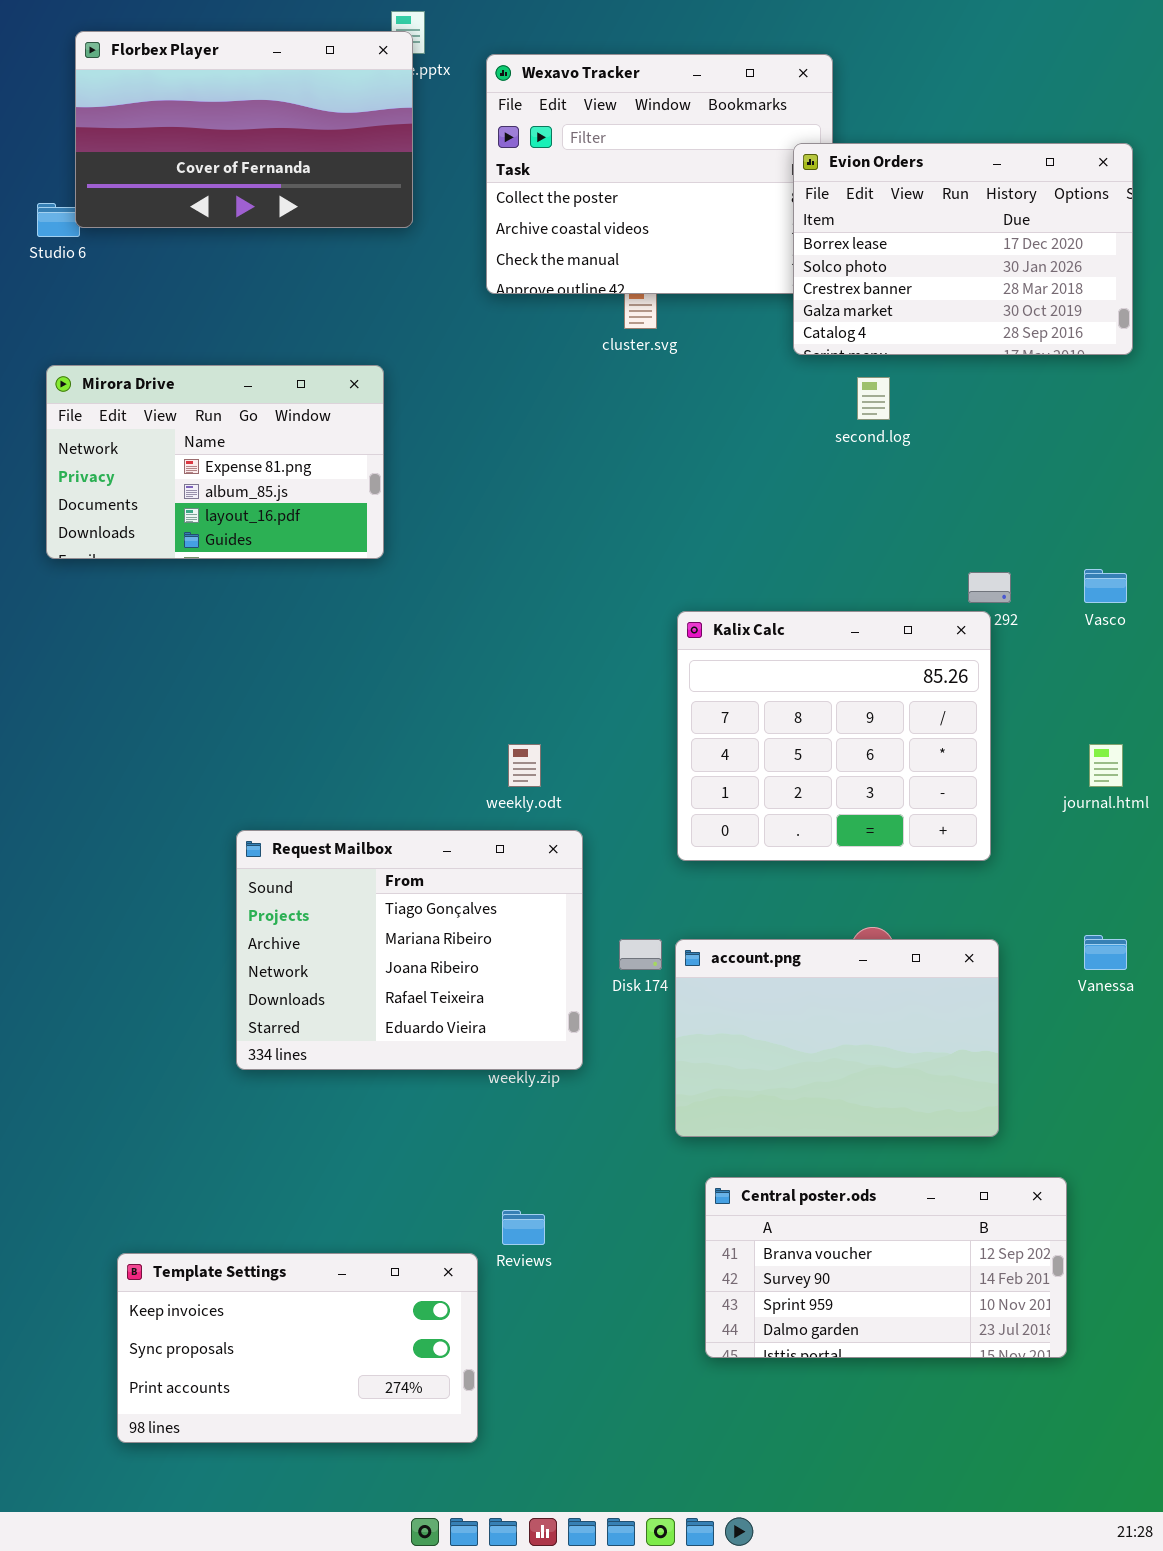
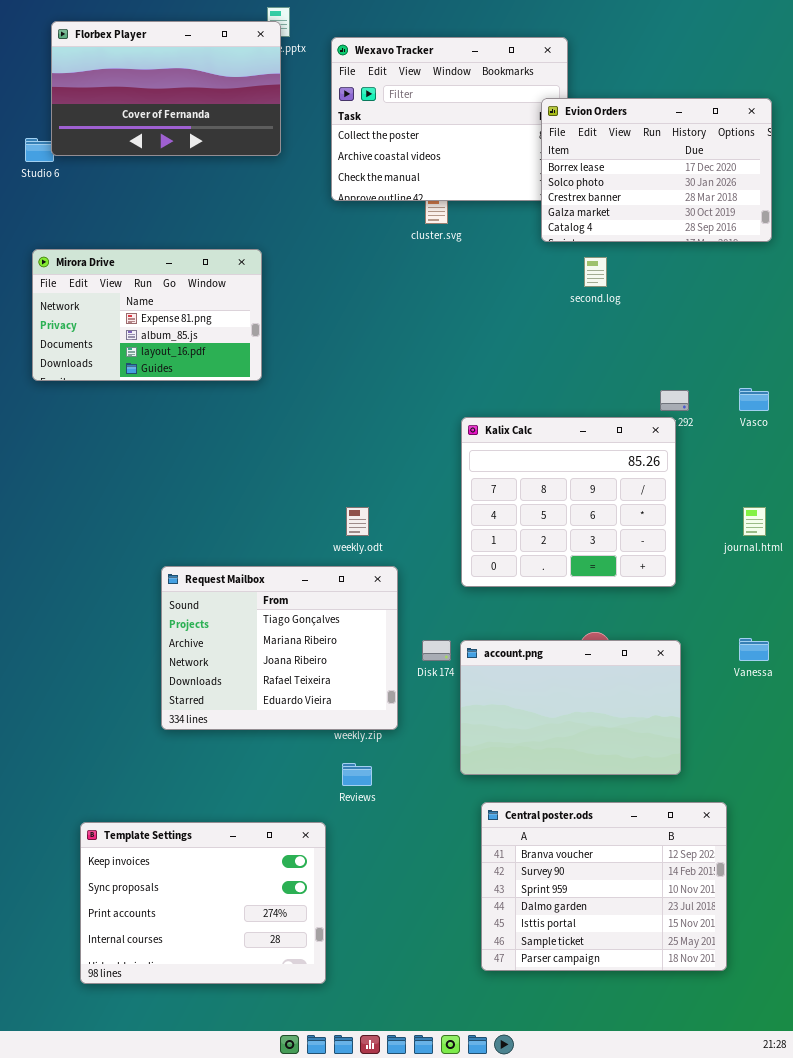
Central poster.ods: [705,1177,1067,1358] -> [481,802,727,971], resized
Reviews: [502,1210,545,1245] -> [342,763,372,786], moved
Template Settings: [117,1253,478,1443] -> [80,822,326,984], resized

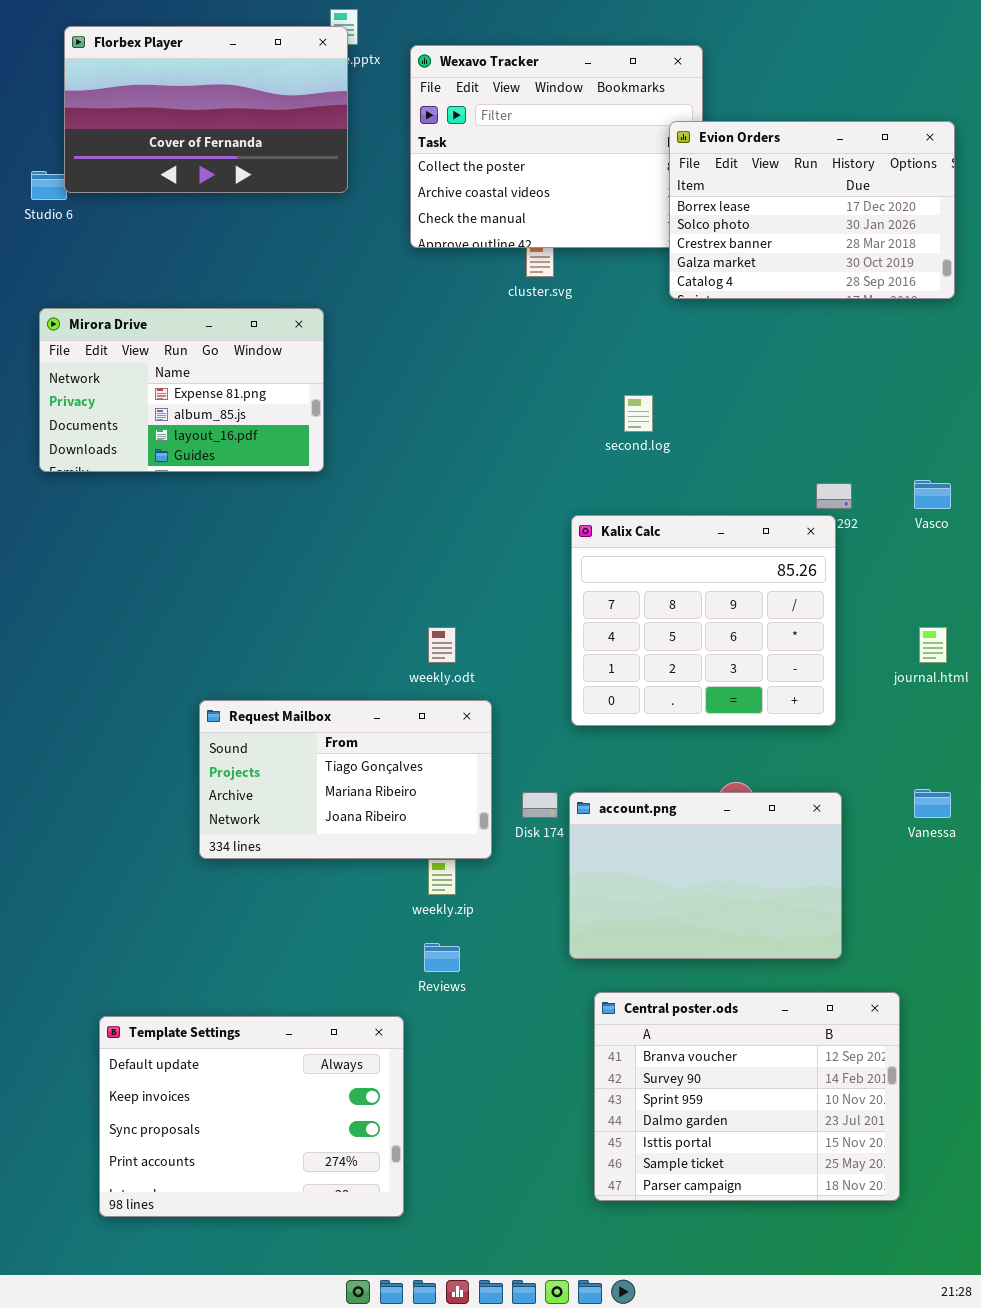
second.log: [584,257,607,287] -> [624,395,653,432], moved
Request Mailbox: [161,566,398,730] -> [199,700,492,859], resized
Template Settings: [80,822,326,984] -> [99,1016,404,1217], scrolled up 1 row

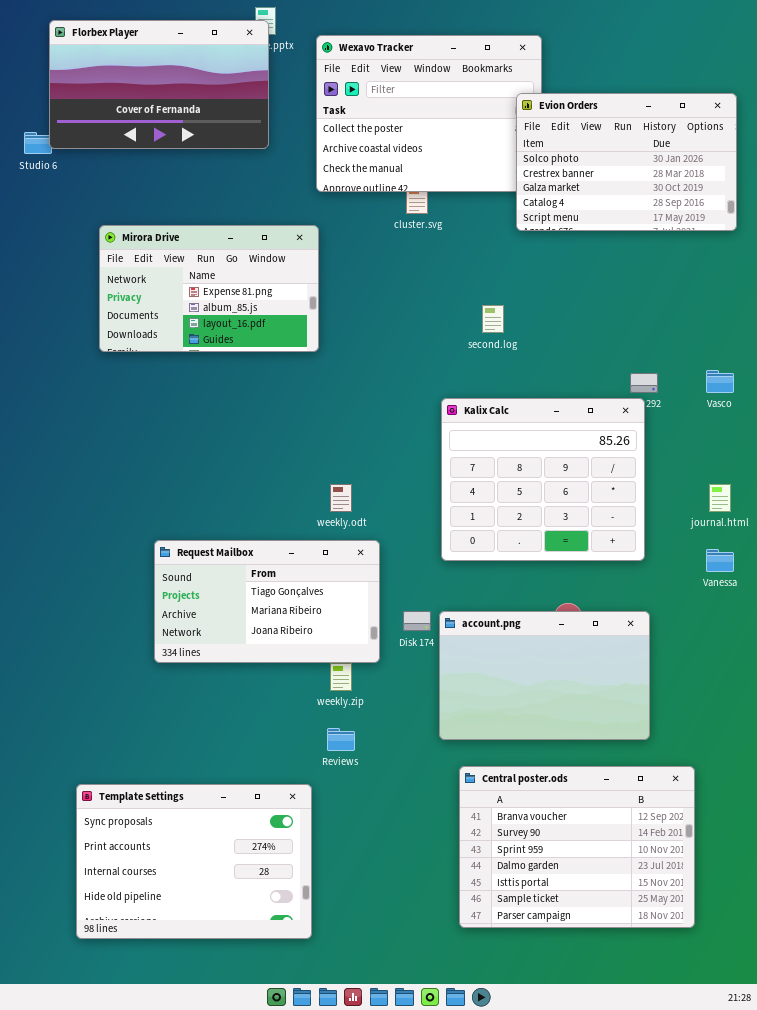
Evion Orders: [669,121,955,299] -> [516,93,737,231], scrolled down 1 row
Mirora Drive: [39,308,324,472] -> [99,225,319,352], moved
Vanessa: [914,789,951,818] -> [706,549,734,572], moved
Template Settings: [99,1016,404,1217] -> [76,784,312,939], scrolled down 2 rows

